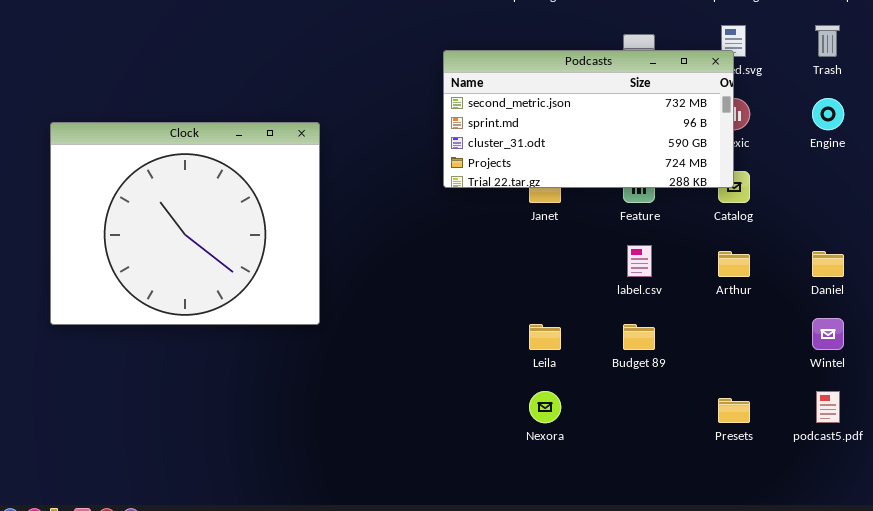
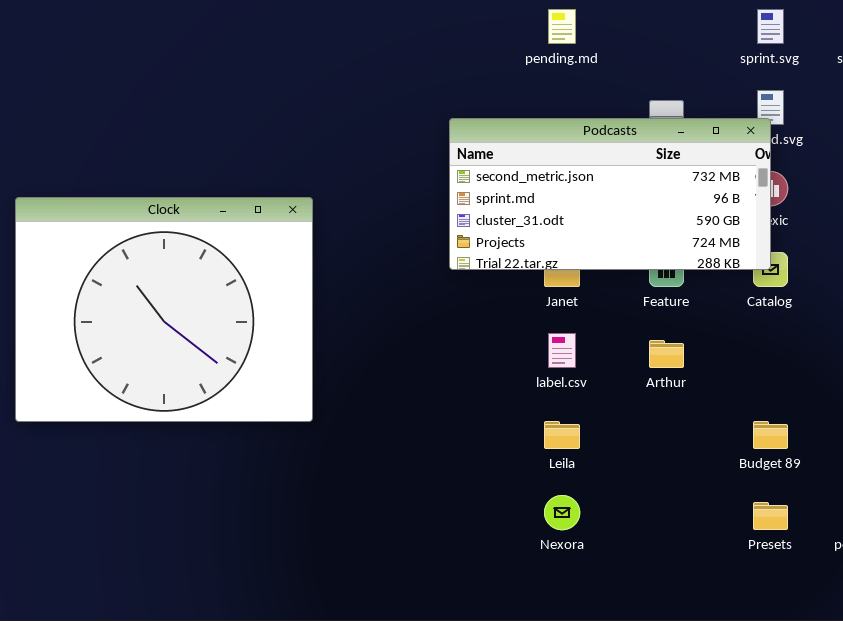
label.csv: [627,245,652,277] -> [548,333,576,368], moved
Arthur: [718,251,750,277] -> [649,340,684,368], moved
Budget 89: [623,324,655,350] -> [753,421,788,449], moved

